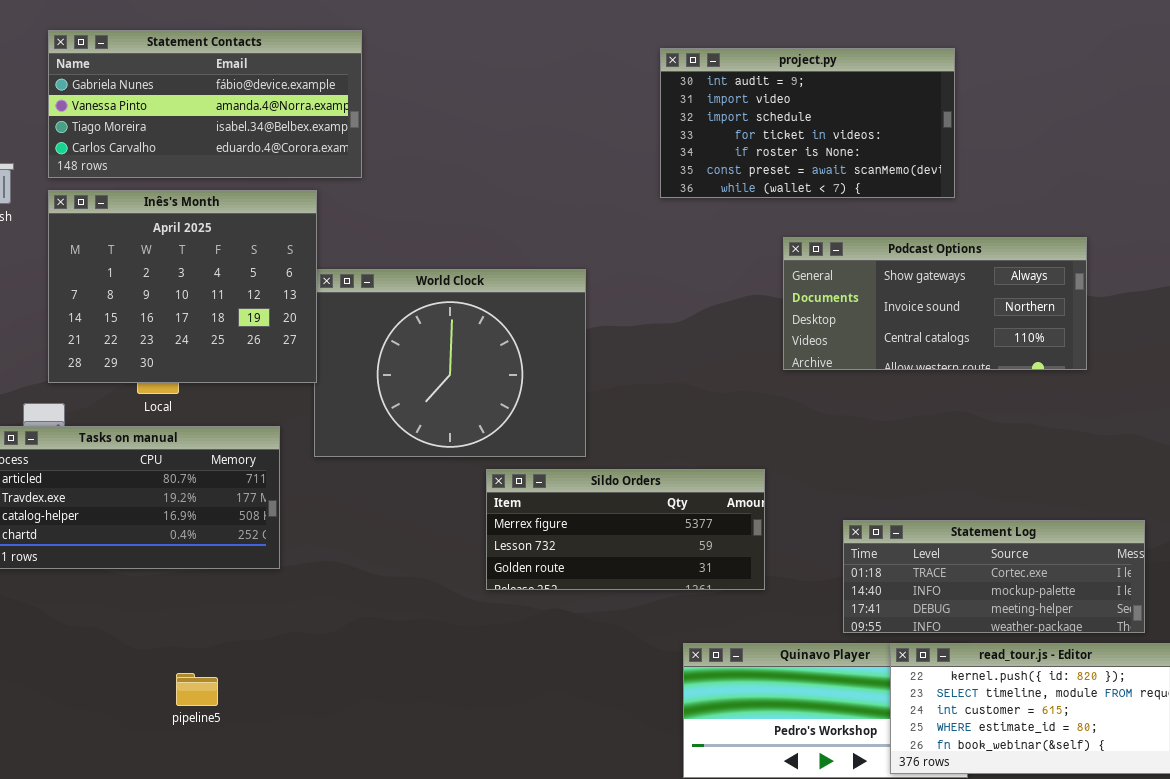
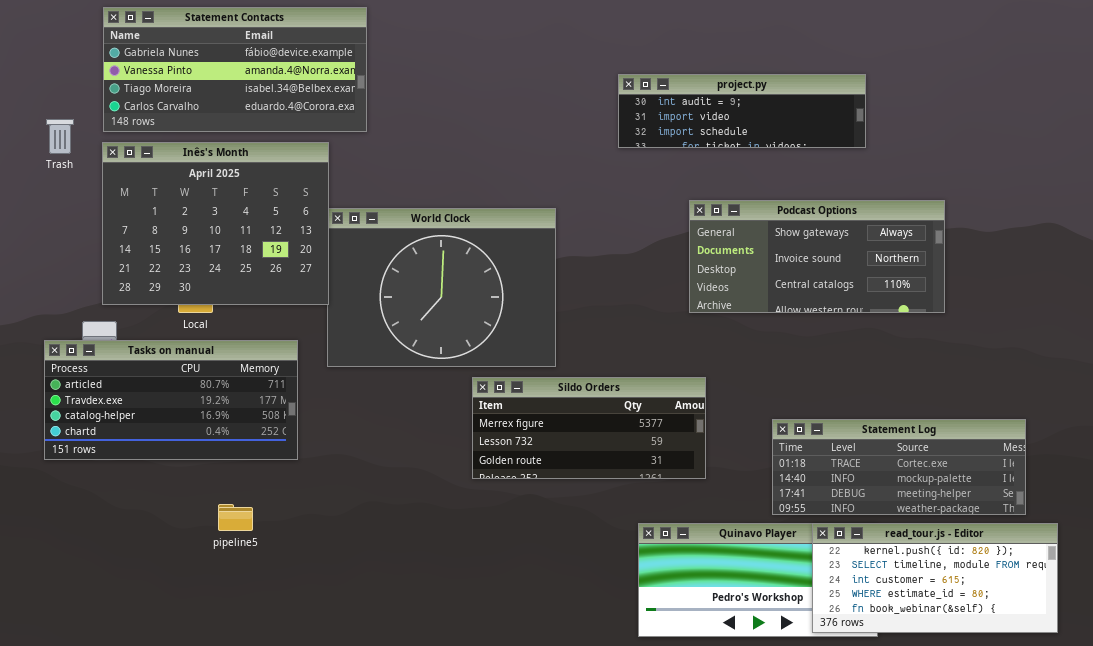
project.py: [660,48,955,198] -> [618,74,866,148], resized
Podcast Options: [783,237,1087,370] -> [689,200,945,313], moved
pipeline5: [176,673,218,706] -> [218,504,253,531], moved

